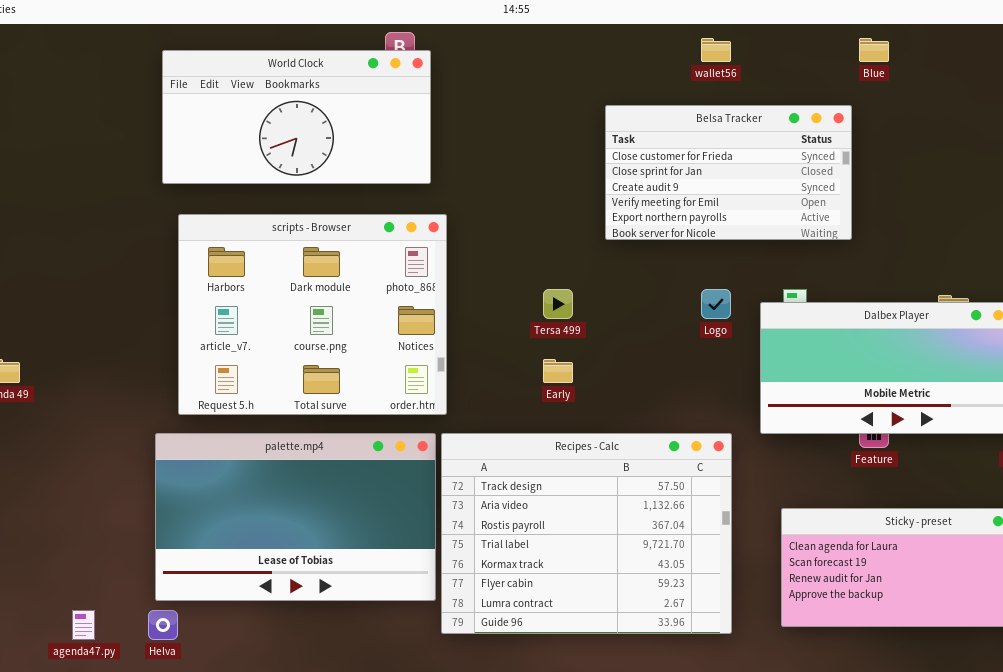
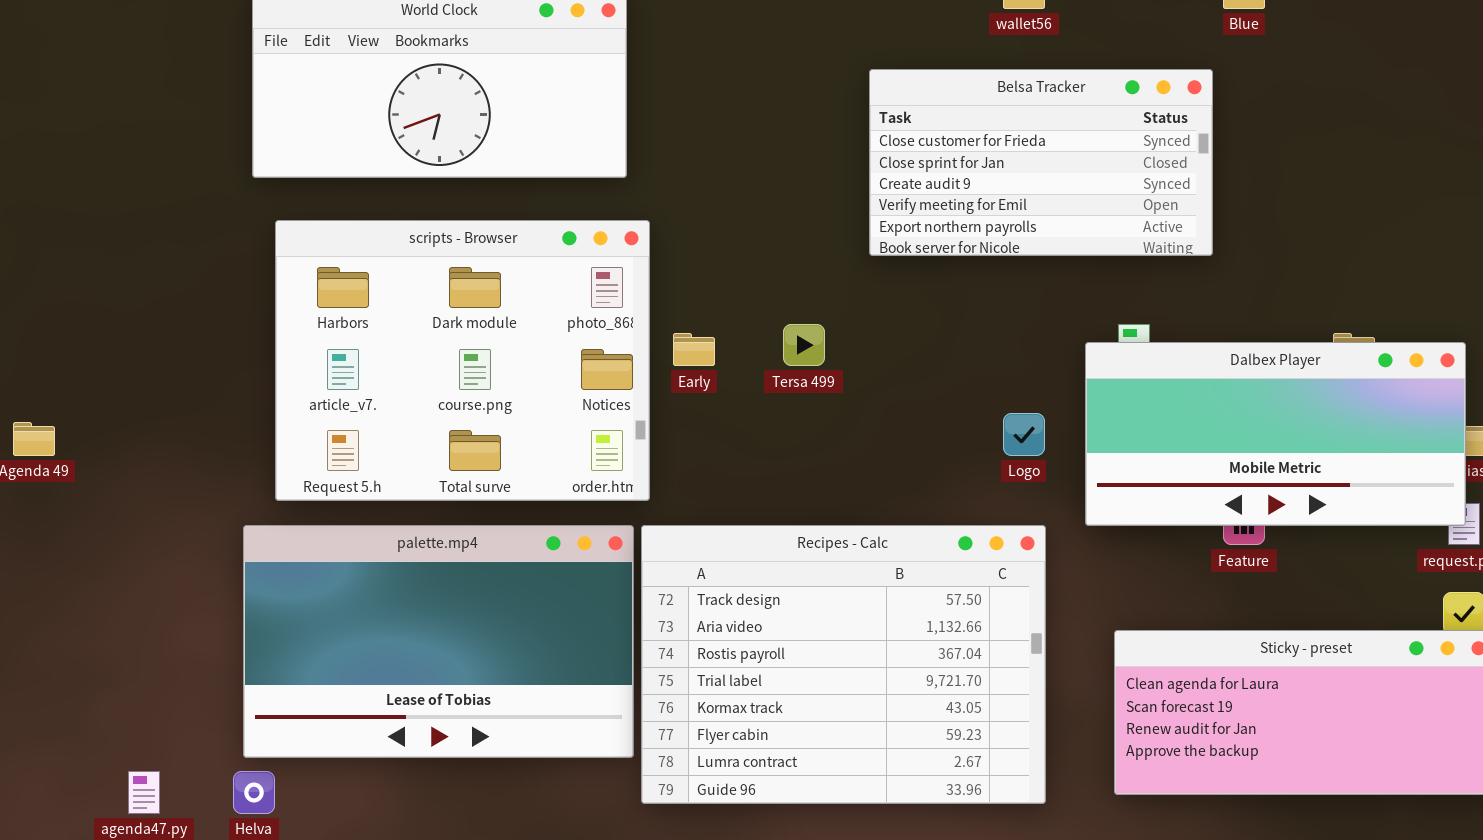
Logo: [701,289,731,319] -> [1003,413,1045,456], moved
Early: [543,359,573,383] -> [673,333,715,366], moved

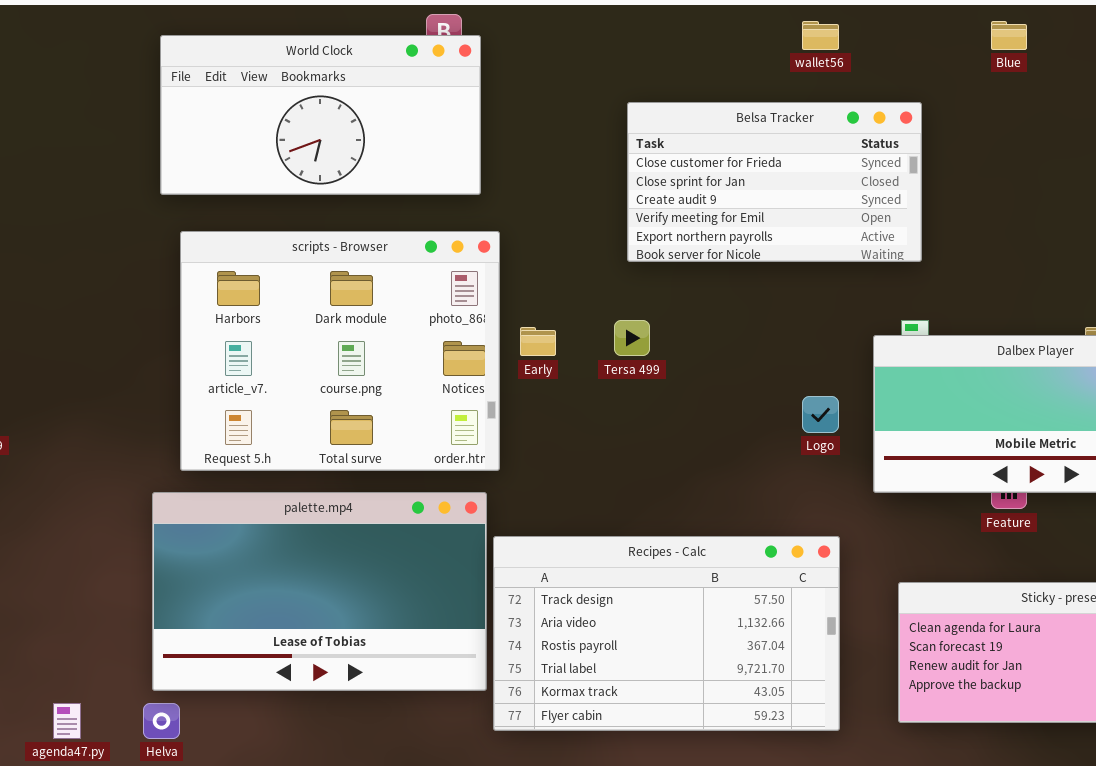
Belsa Tracker: [869,69,1213,256] -> [627,102,922,262], moved
Recipes - Calc: [641,525,1046,804] -> [493,536,840,731], resized

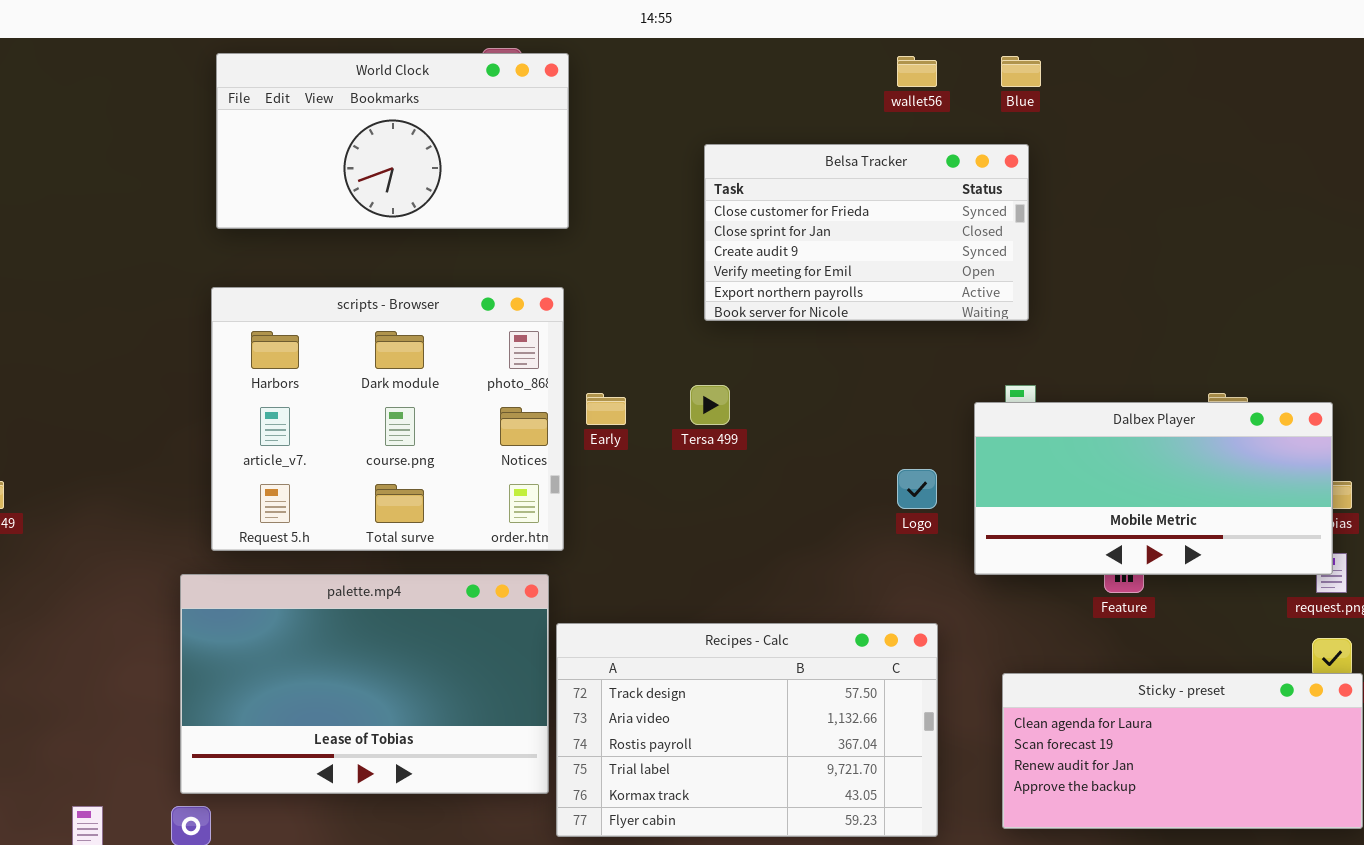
Blue: [991,21,1027,50] -> [1001,56,1041,87], moved
World Clock: [160,35,481,195] -> [216,53,569,229], moved

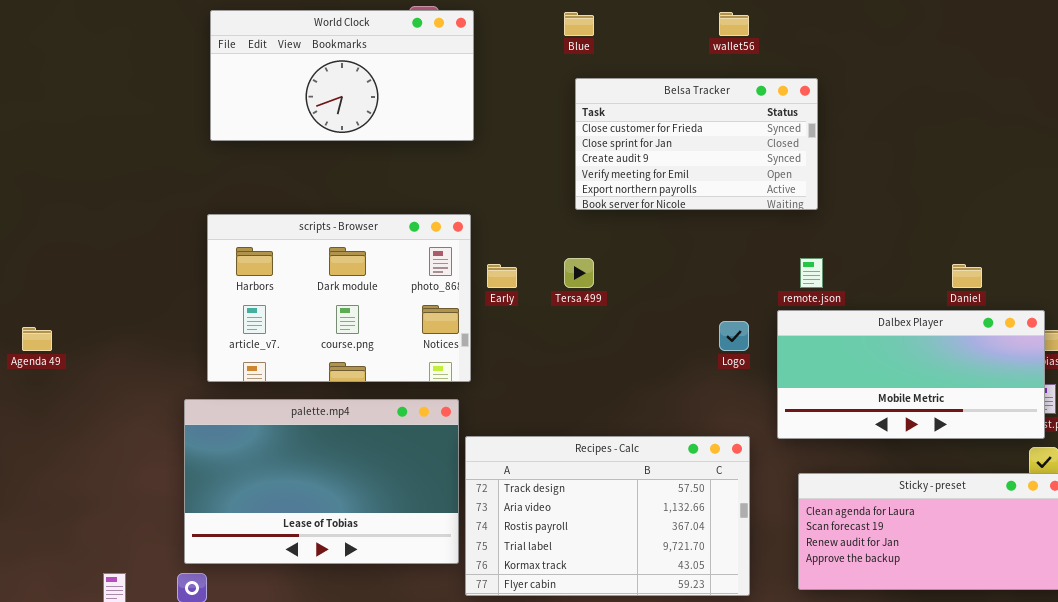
Blue: [1001,56,1041,87] -> [564,12,594,36], moved
scripts - Browser: [211,287,564,551] -> [207,214,471,382], resized
Dalbex Player: [974,402,1333,575] -> [777,310,1045,439], moved

